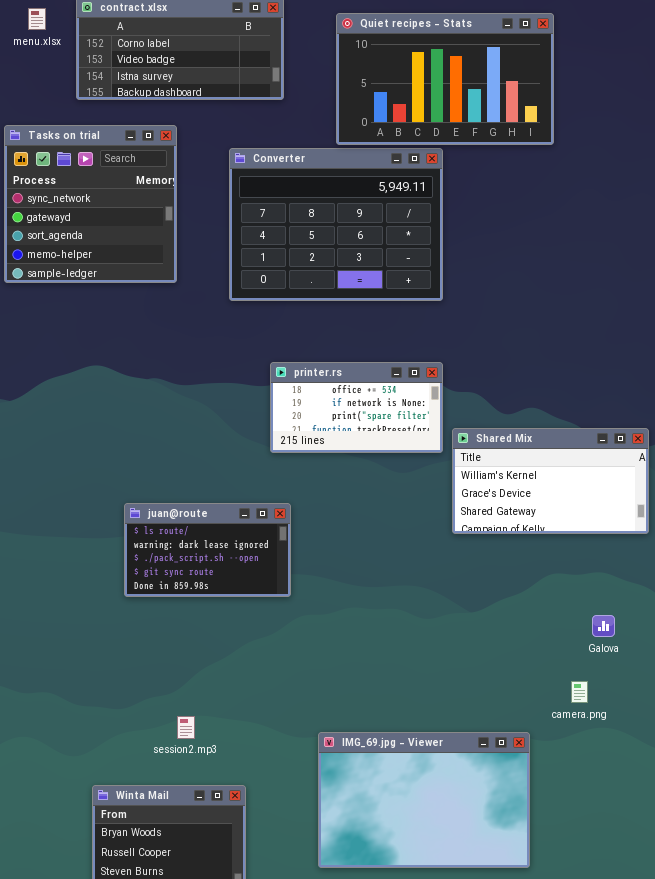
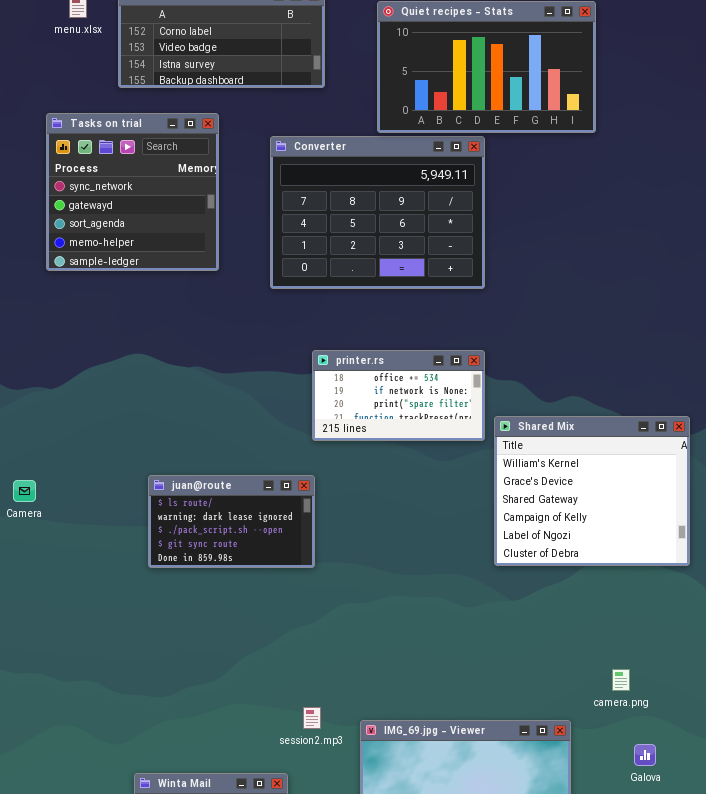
Shared Mix: [452,428,649,534] -> [494,416,690,566], resized
juan@route: [124,503,291,597] -> [148,475,315,568], moved
Galova: [592,615,615,637] -> [634,744,656,766], moved
session2.mp3: [177,716,195,739] -> [303,707,321,729], moved

